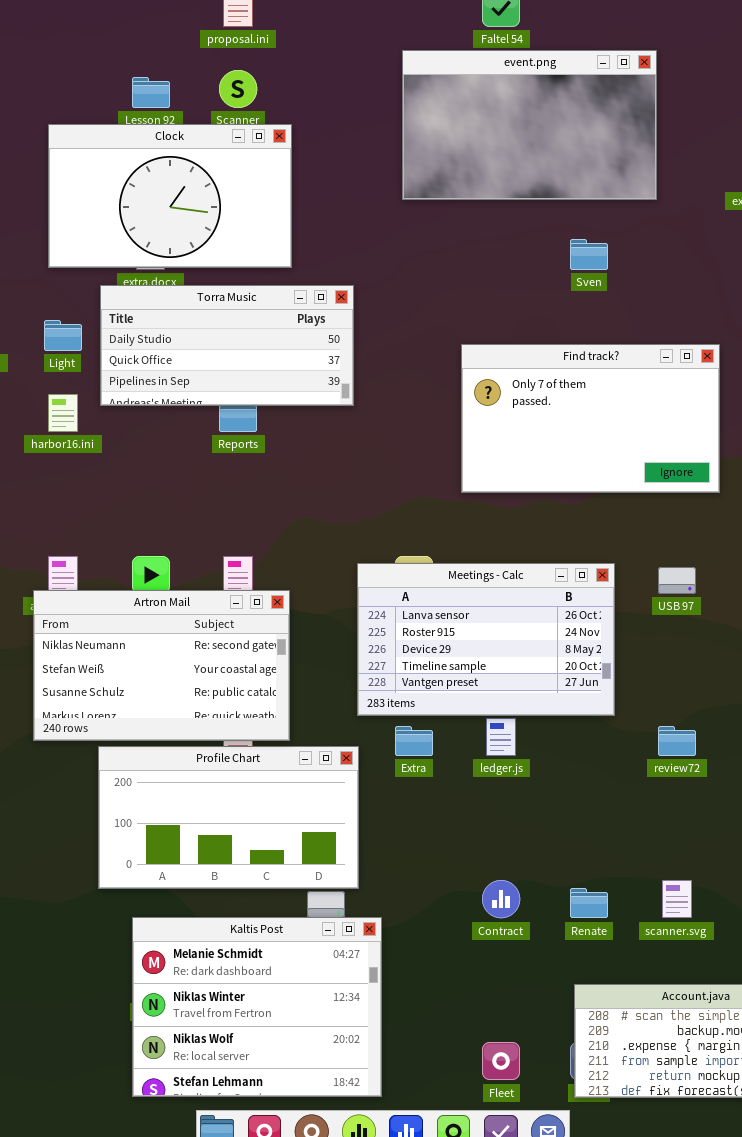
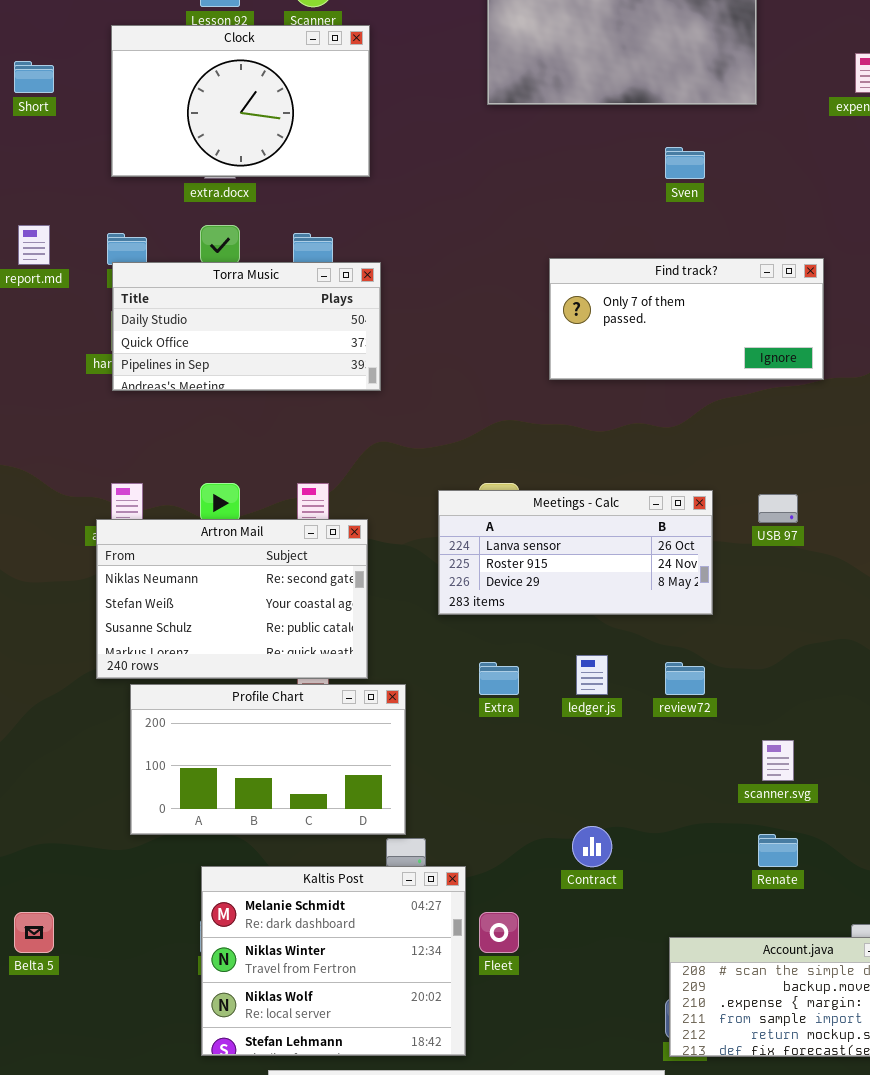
Torra Music: [100,285,354,406] -> [112,262,381,391], moved
Find track?: [461,344,720,493] -> [549,258,824,380], resized
Meetings - Calc: [357,563,615,716] -> [438,490,713,615], resized
review72: [658,726,696,756] -> [665,662,705,695], moved
Profile Chart: [98,746,359,889] -> [130,684,406,835], moved
scanner.svg: [662,880,692,918] -> [762,740,794,781], moved
Renate: [570,888,608,918] -> [758,834,798,867], moved
Fleet: [482,1042,520,1080] -> [479,912,519,953], moved

